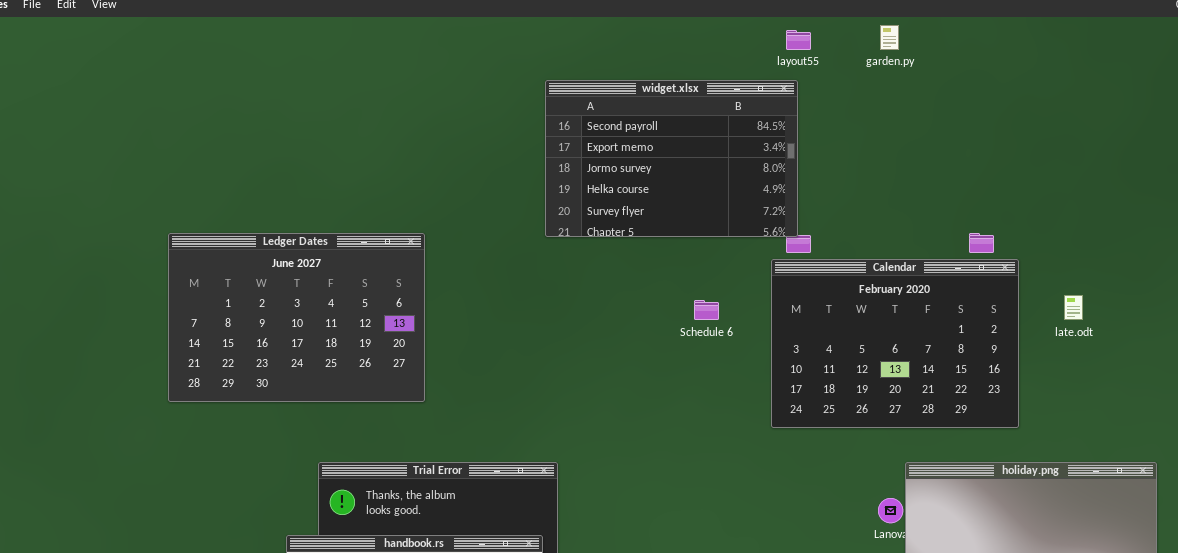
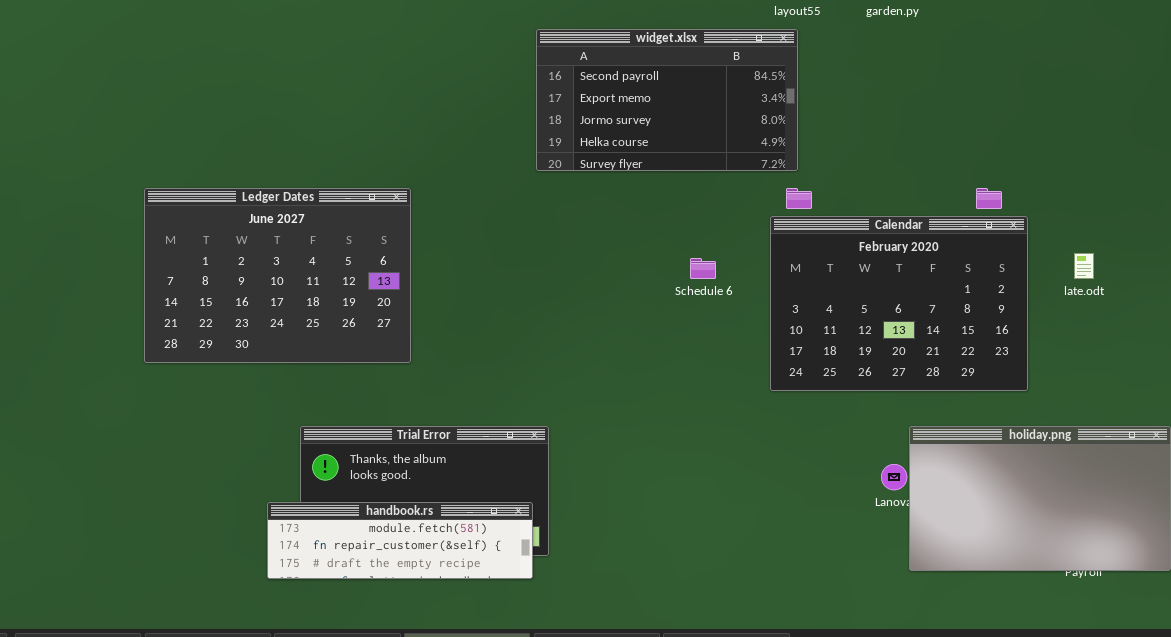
widget.xlsx: [545,80,798,237] -> [536,29,798,171], resized

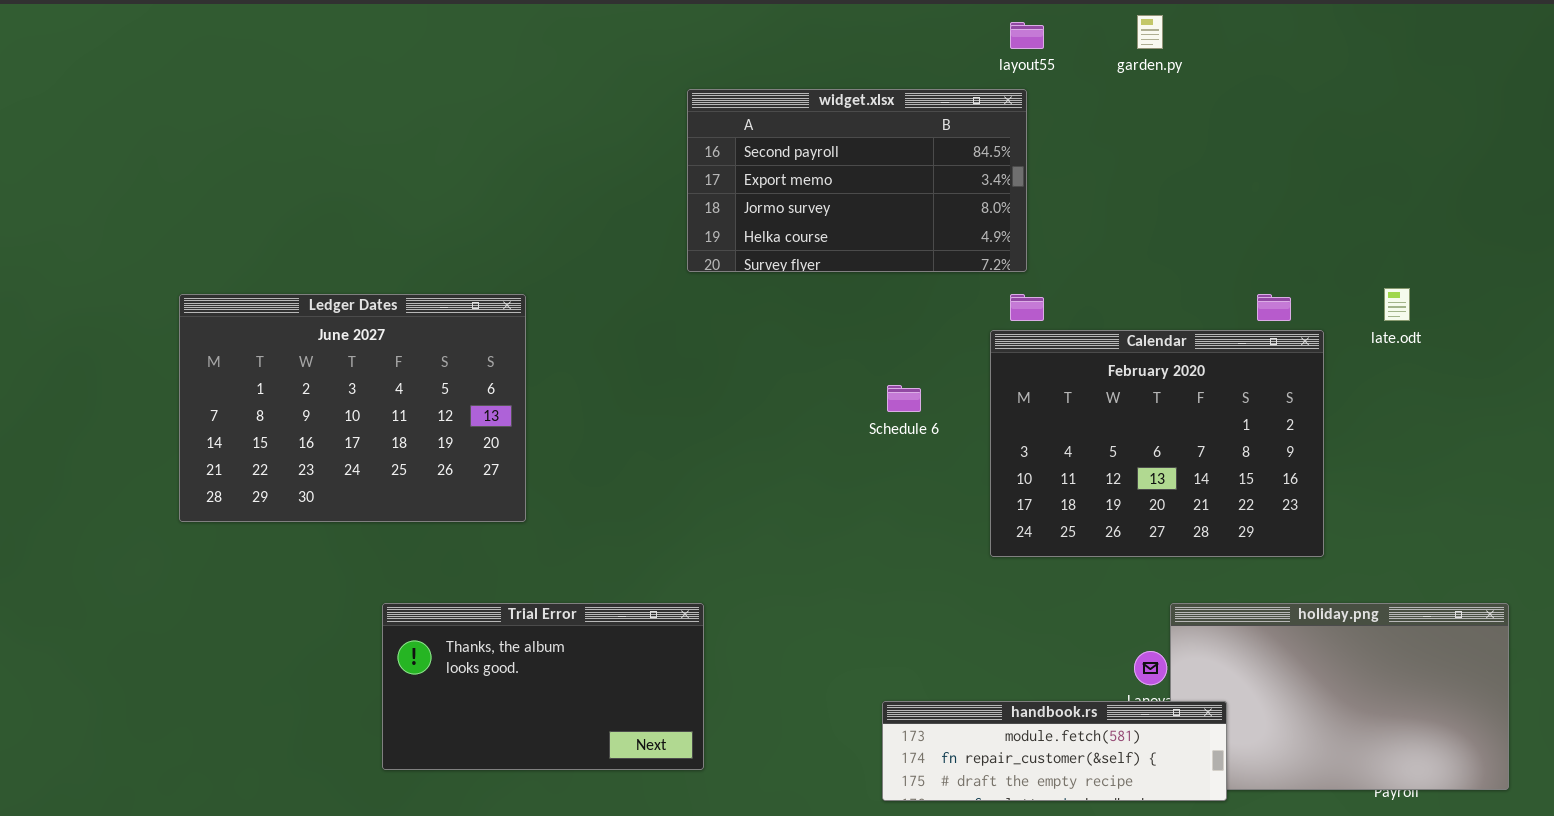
late.odt: [1074,253,1094,279] -> [1384,288,1410,321], moved
handbook.rs: [267,502,533,579] -> [882,701,1227,801], moved

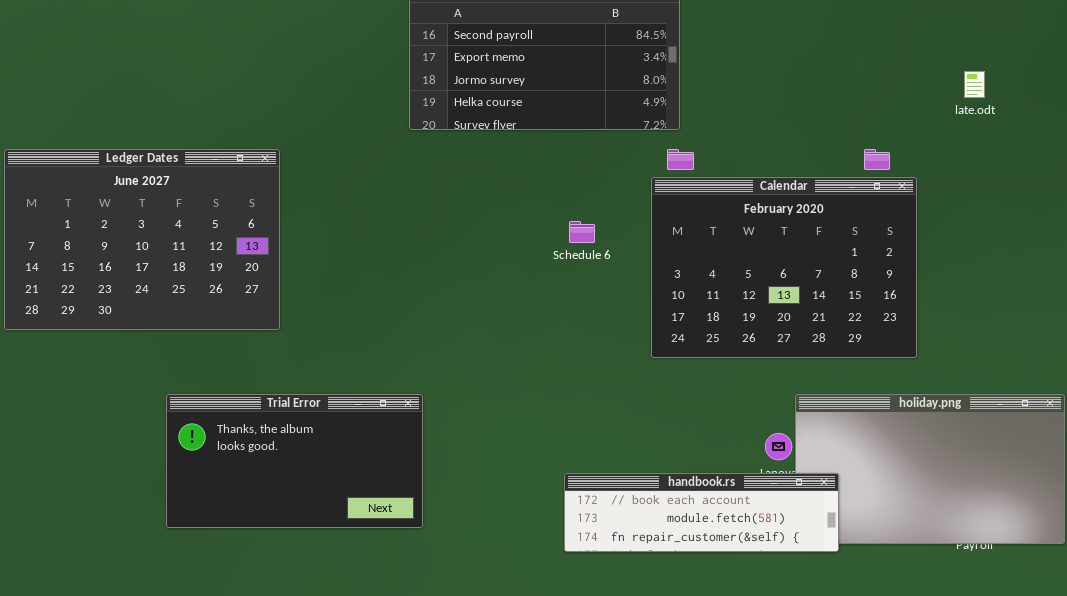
late.odt: [1384,288,1410,321] -> [964,71,985,98], moved
handbook.rs: [882,701,1227,801] -> [564,473,839,552], scrolled up 1 row

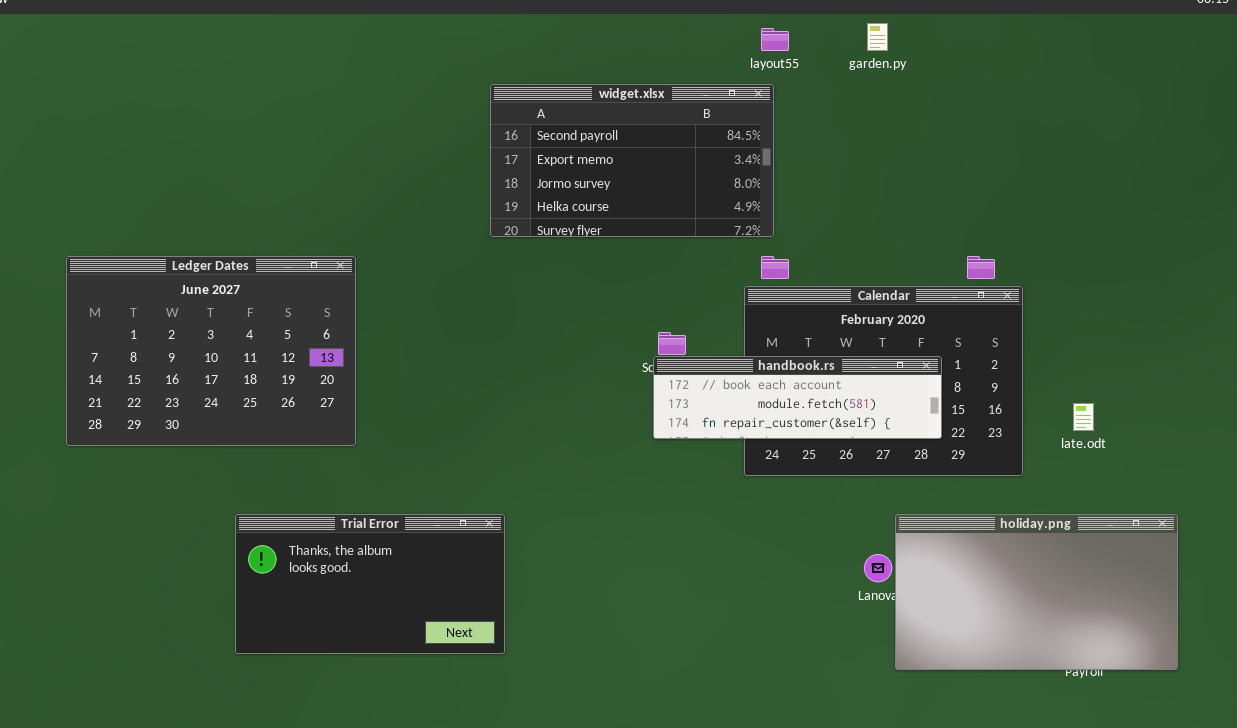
late.odt: [964,71,985,98] -> [1073,403,1094,431], moved
handbook.rs: [564,473,839,552] -> [653,356,942,439], moved

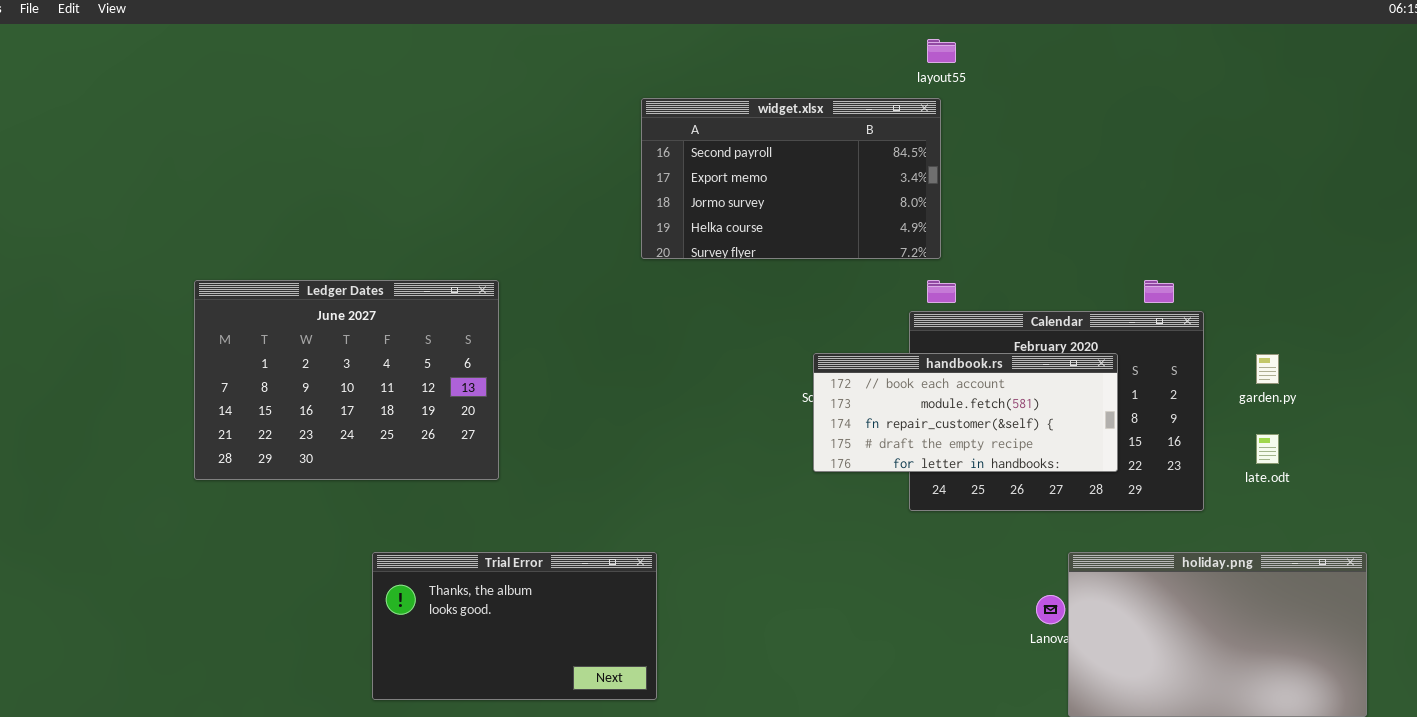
garden.py: [867,23,888,51] -> [1256,354,1279,384], moved
handbook.rs: [653,356,942,439] -> [813,353,1118,472], resized

